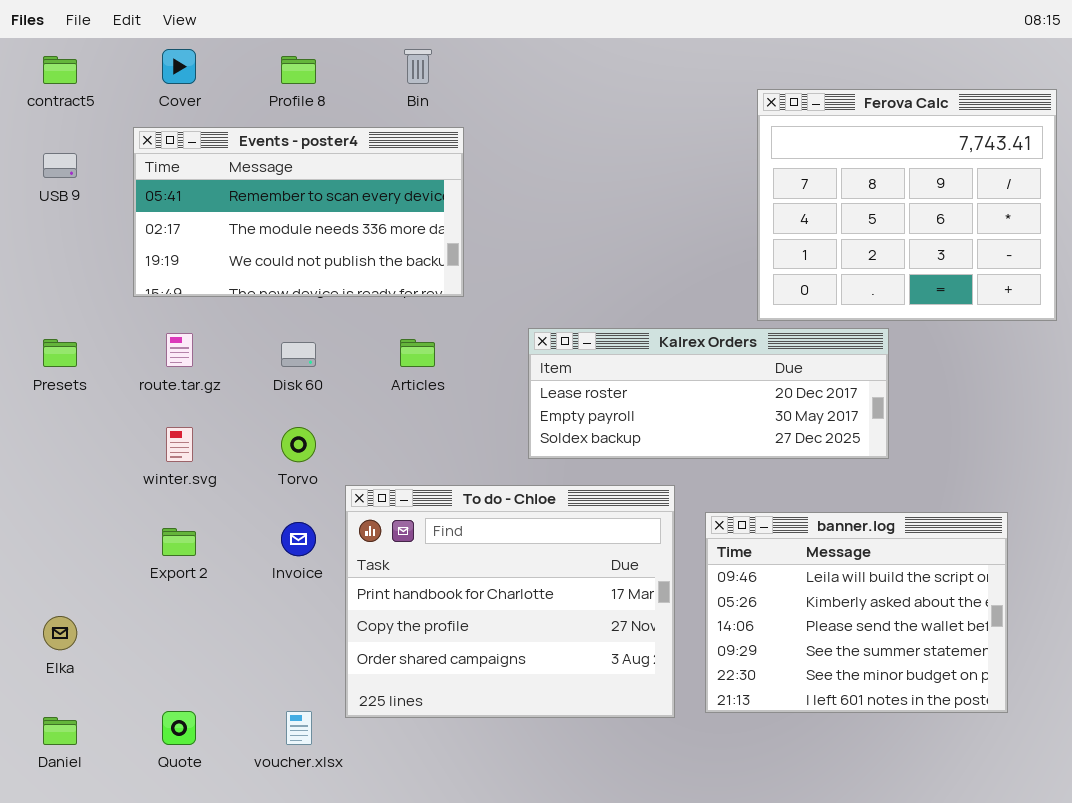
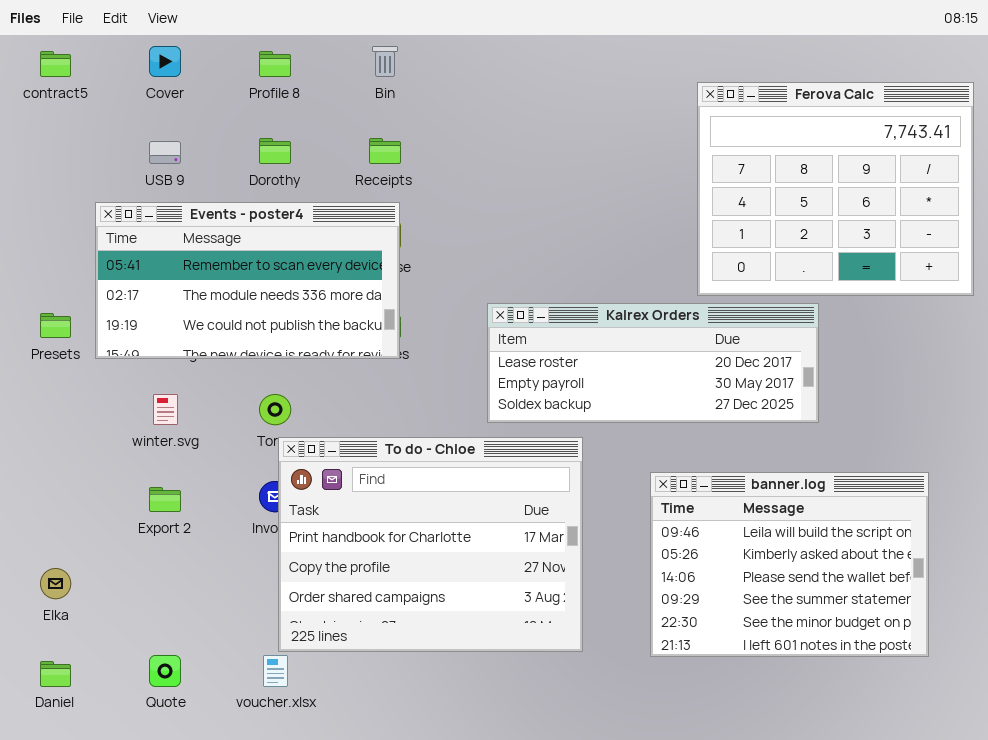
Events - poster4: [133,127,464,297] -> [95,202,400,359], moved
USB 9: [43,153,77,178] -> [149,141,181,164], moved
To do - Chloe: [345,485,675,718] -> [278,437,583,652], moved

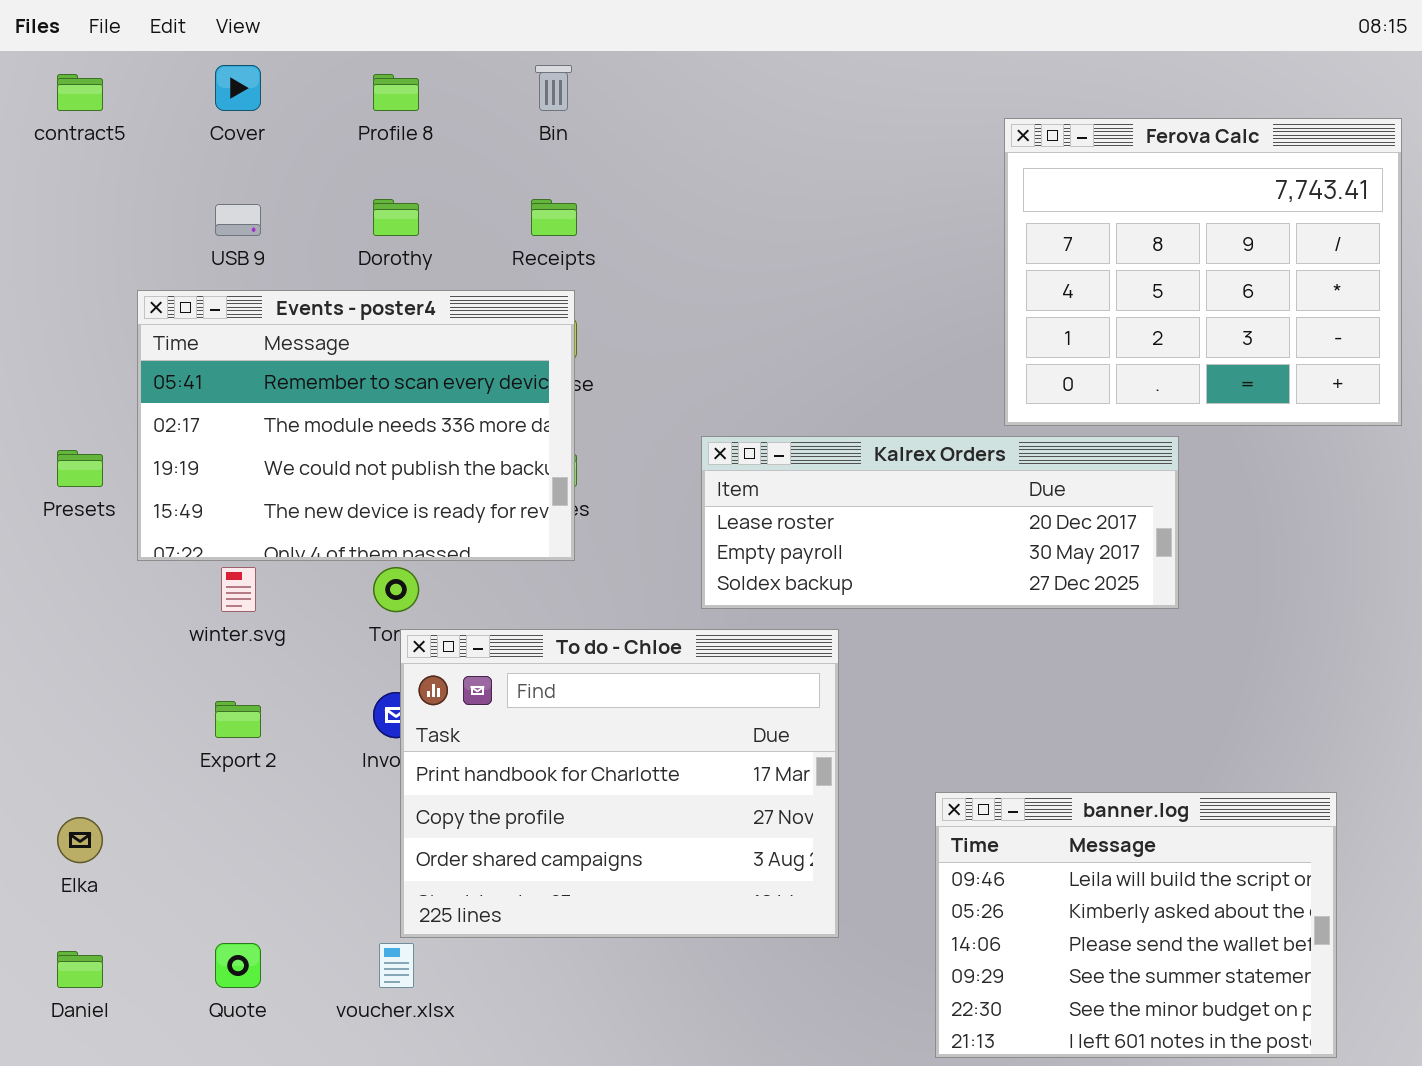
Events - poster4: [95,202,400,359] -> [137,290,575,561], resized
banner.log: [650,472,929,657] -> [935,792,1337,1058], moved

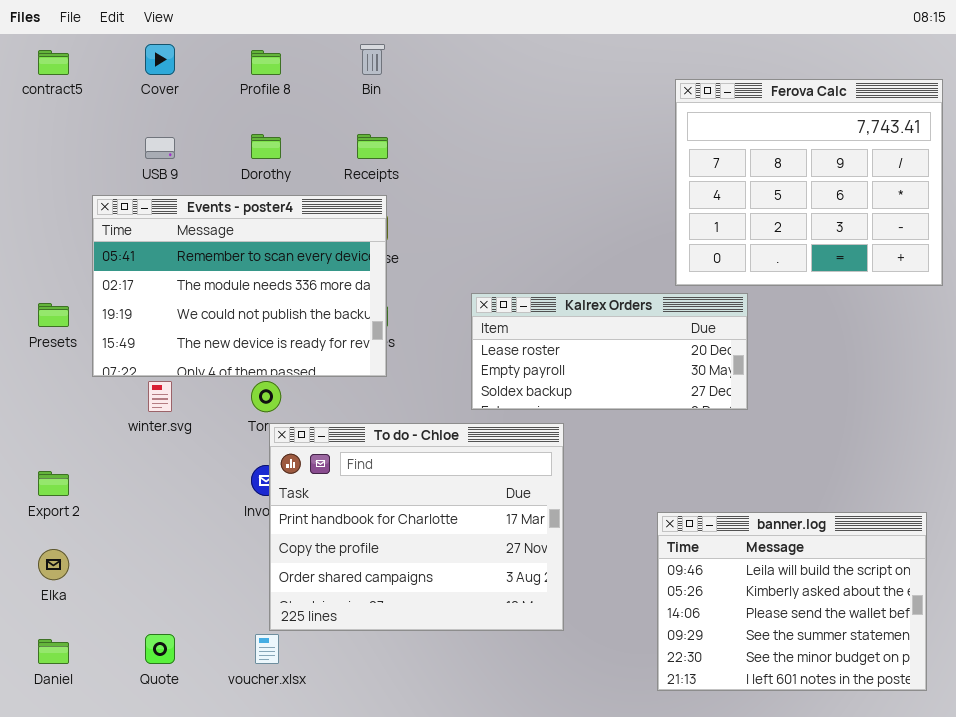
Kalrex Orders: [701,436,1179,609] -> [471,293,748,410], resized
Export 2: [215,701,261,738] -> [38,471,69,496], moved
banner.log: [935,792,1337,1058] -> [657,512,927,691], moved

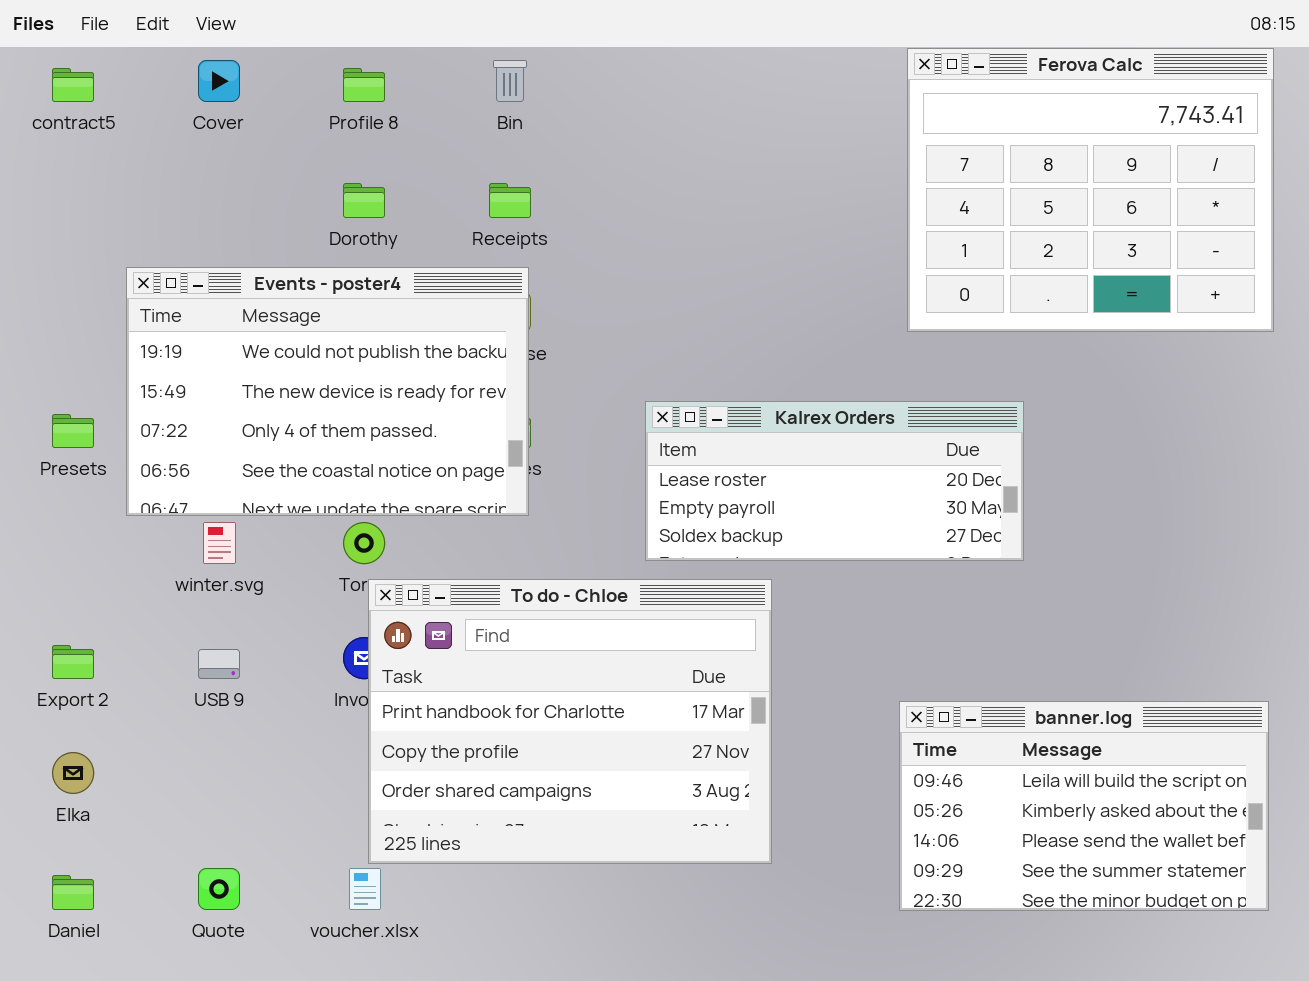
Ferova Calc: [675,79,943,286] -> [907,48,1274,332], moved
USB 9: [145,137,175,159] -> [198,649,240,679], moved
Events - poster4: [92,195,387,377] -> [126,267,529,516], scrolled down 2 rows
banner.log: [657,512,927,691] -> [899,701,1269,911], resized

